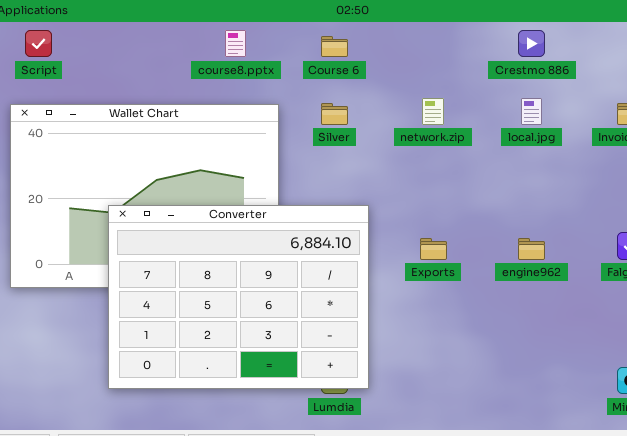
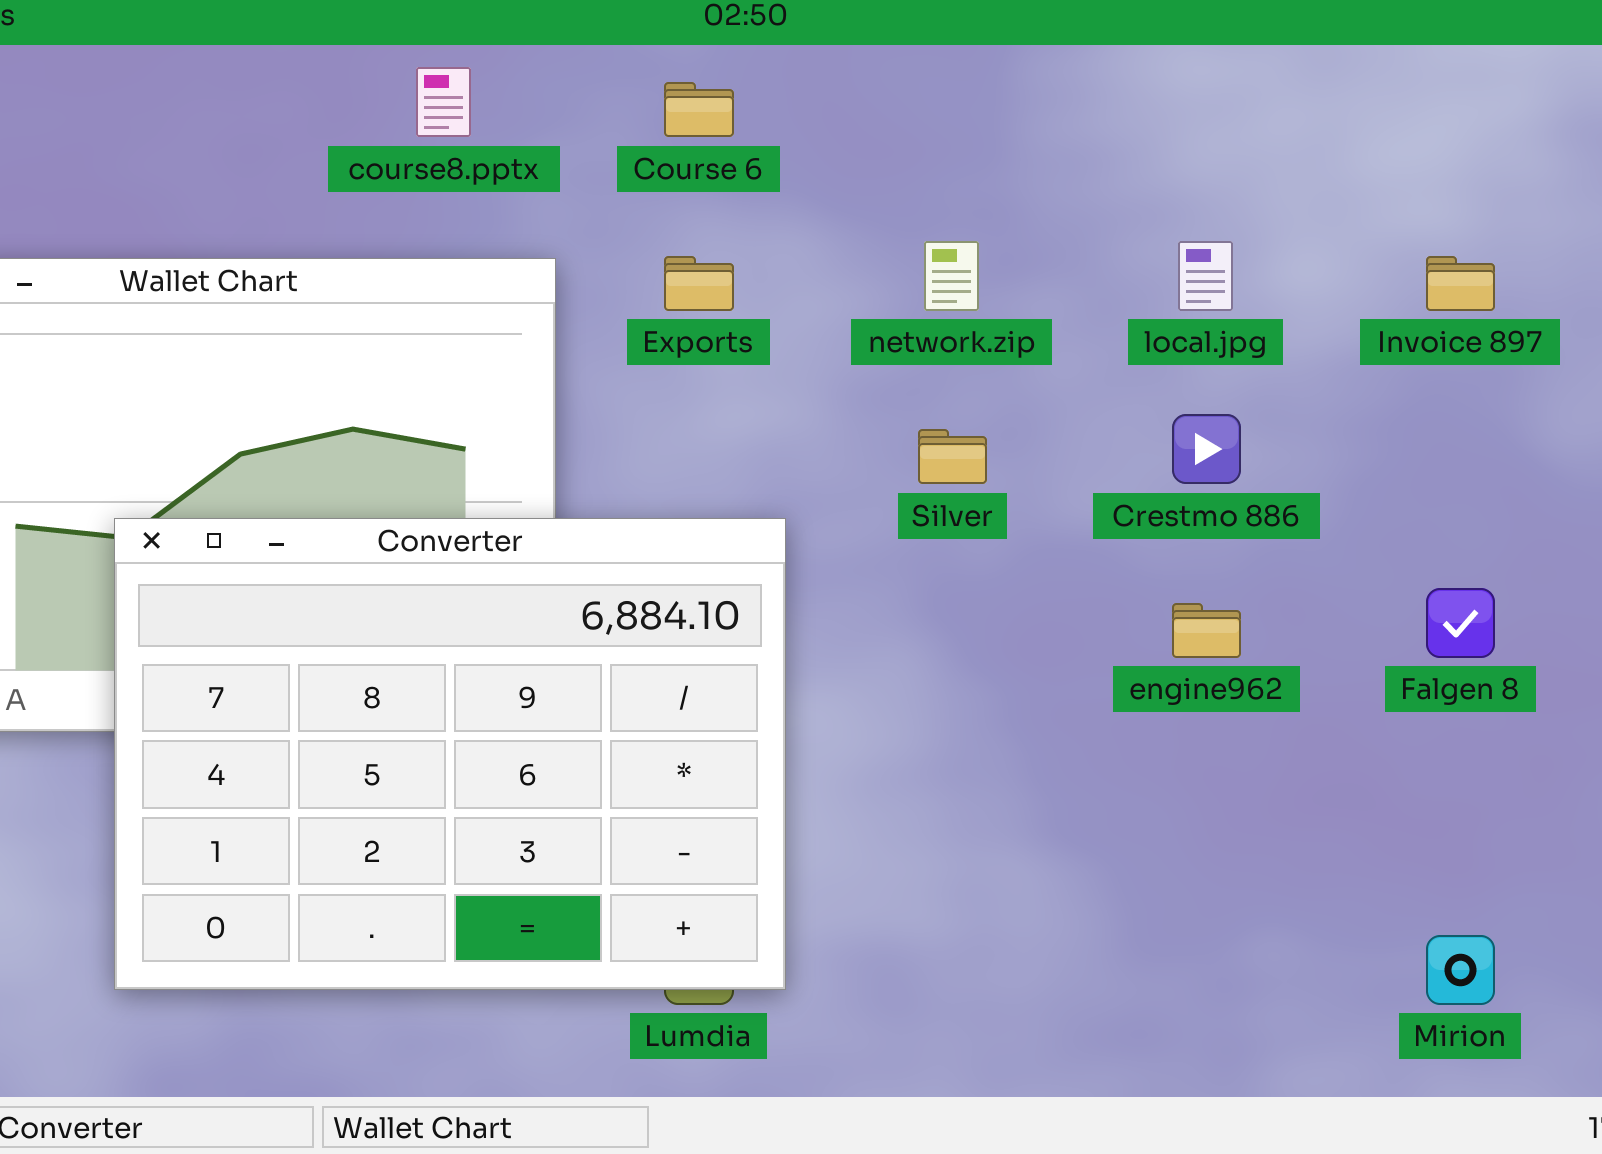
Crestmo 886: [518,30,545,57] -> [1172,414,1241,484], moved
Silver: [321,103,348,125] -> [918,429,987,484], moved
Exports: [420,238,447,260] -> [664,256,734,311], moved

